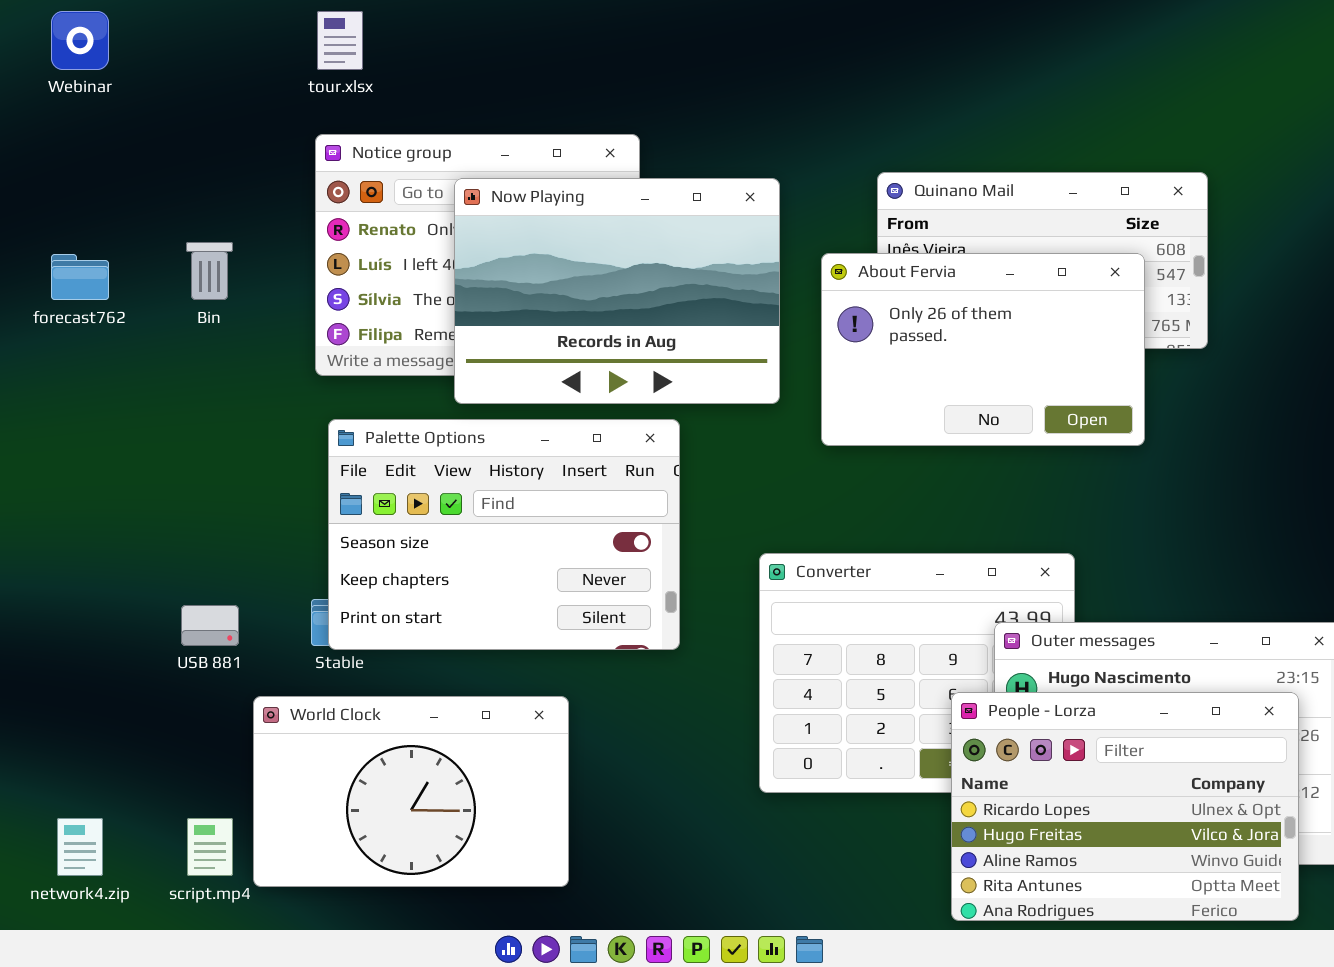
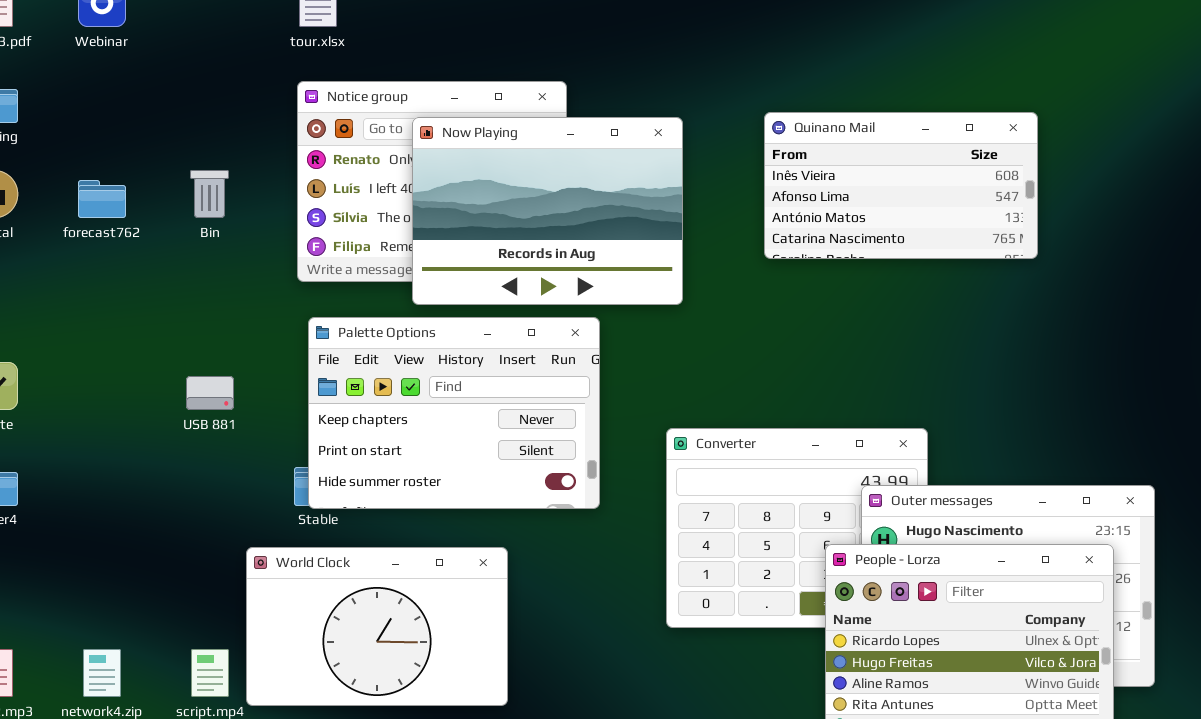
About Fervia: [821,253,1145,446] -> none, closed
Palette Options: [328,419,680,650] -> [308,317,600,509], scrolled down 1 row
USB 881: [181,605,239,646] -> [186,376,234,410], moved

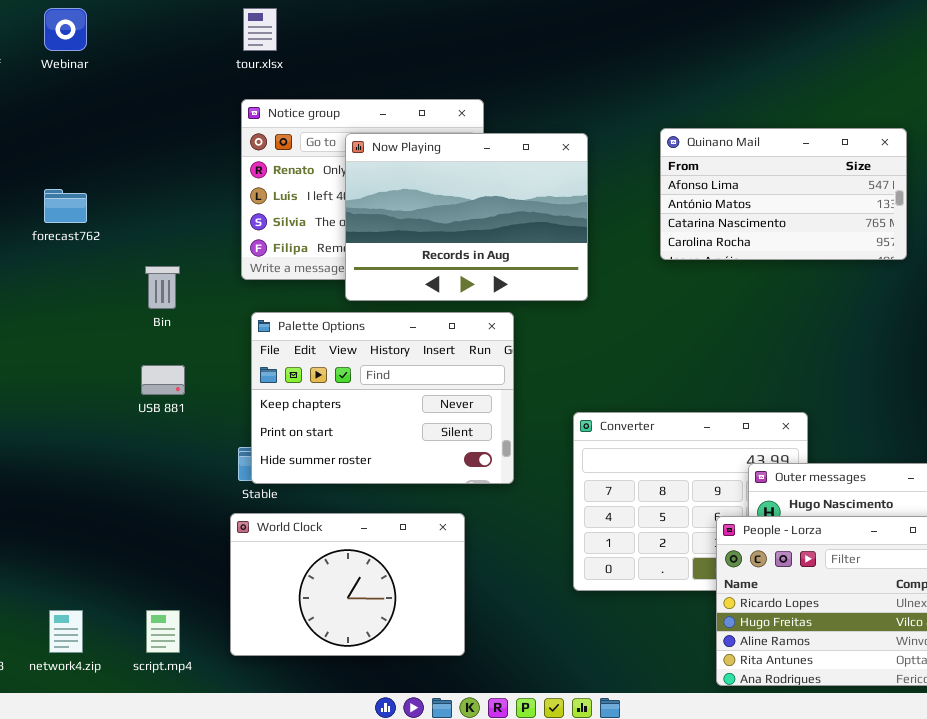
Quinano Mail: [764,112,1038,259] -> [660,128,907,260], scrolled down 1 row
Bin: [190,170,229,218] -> [145,266,180,309], moved
World Clock: [246,547,508,706] -> [230,513,465,656], moved

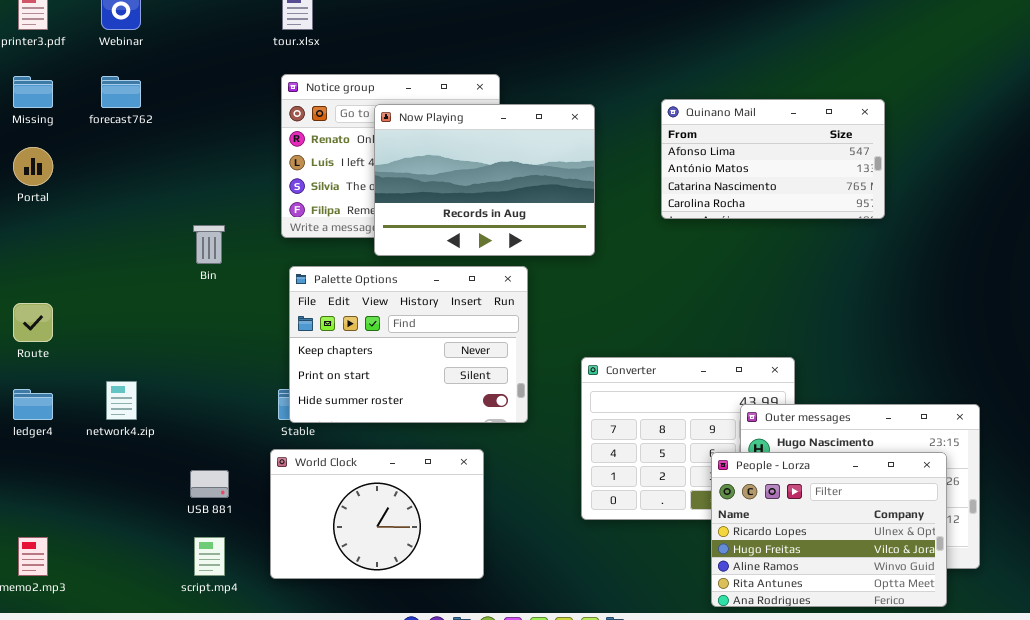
forecast762: [44,189,87,223] -> [101,76,141,108], moved
USB 881: [141,365,185,395] -> [190,470,229,498], moved
network4.zip: [49,610,83,653] -> [106,381,137,420], moved

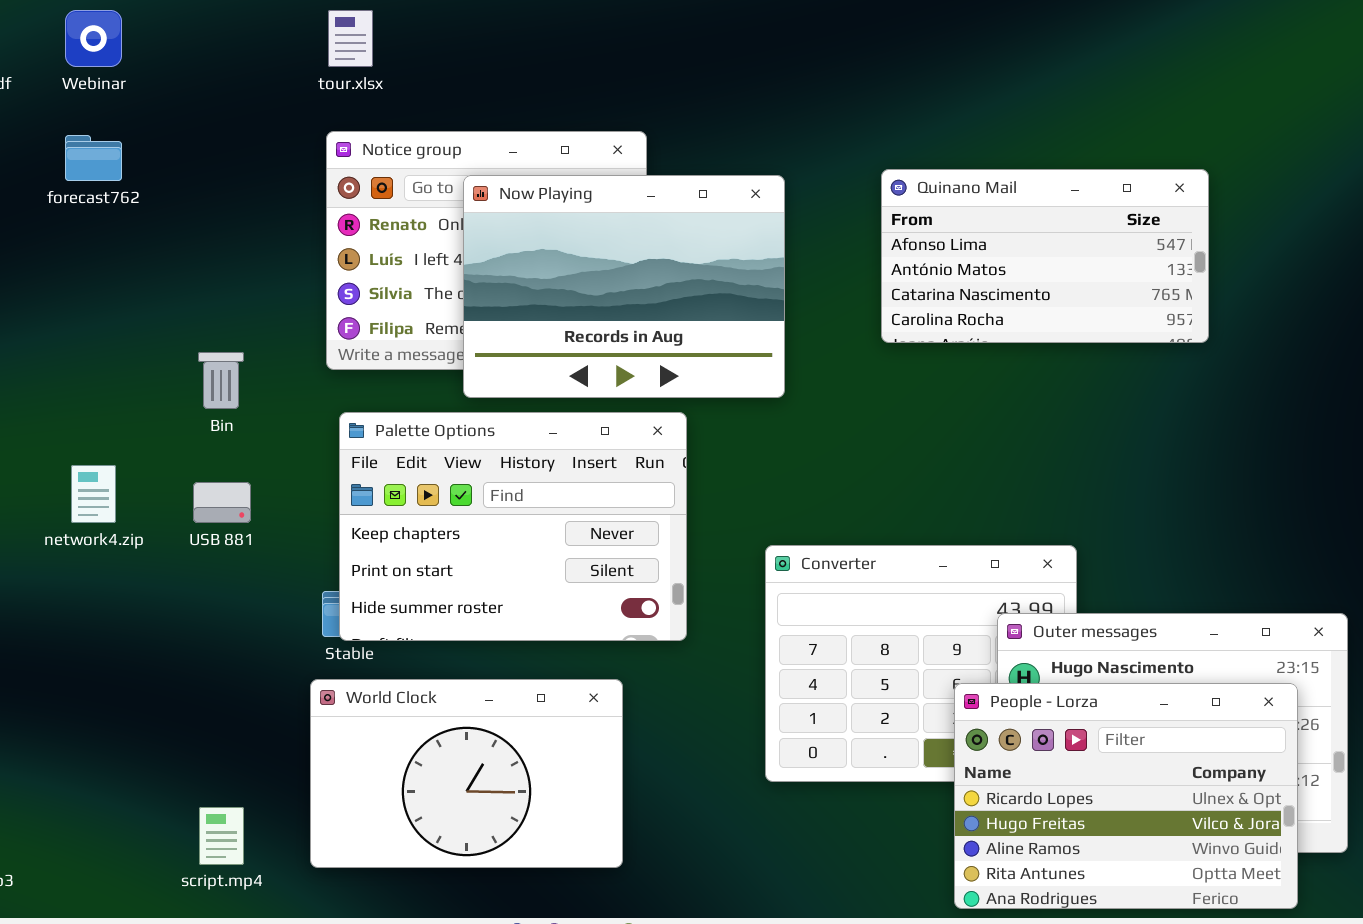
network4.zip: [106,381,137,420] -> [71,465,116,523], moved
USB 881: [190,470,229,498] -> [193,482,251,523], moved

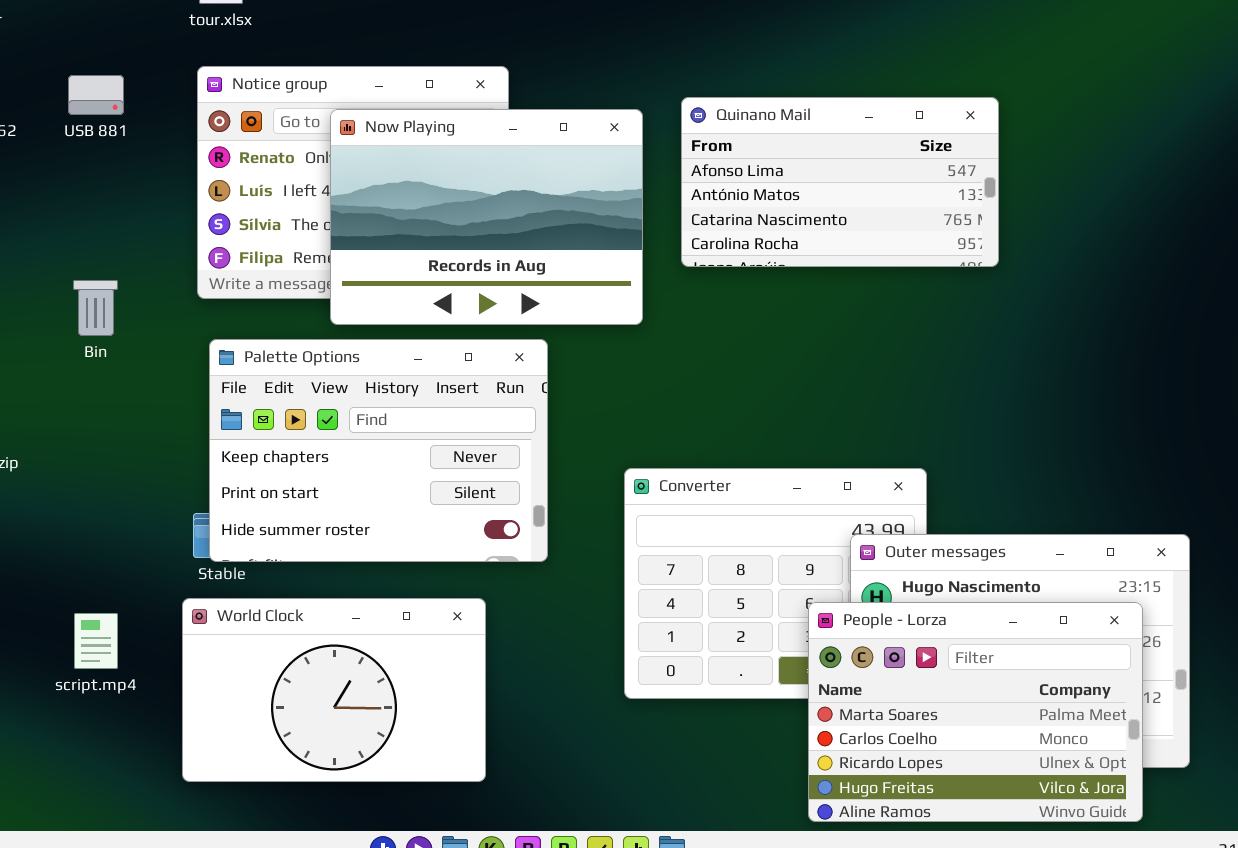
Quinano Mail: [881,169,1209,343] -> [681,97,999,267], moved
USB 881: [193,482,251,523] -> [68,75,124,115], moved
People - Lorza: [954,683,1298,909] -> [808,602,1143,822], scrolled up 2 rows
script.mp4: [199,807,244,865] -> [74,613,118,669], moved

